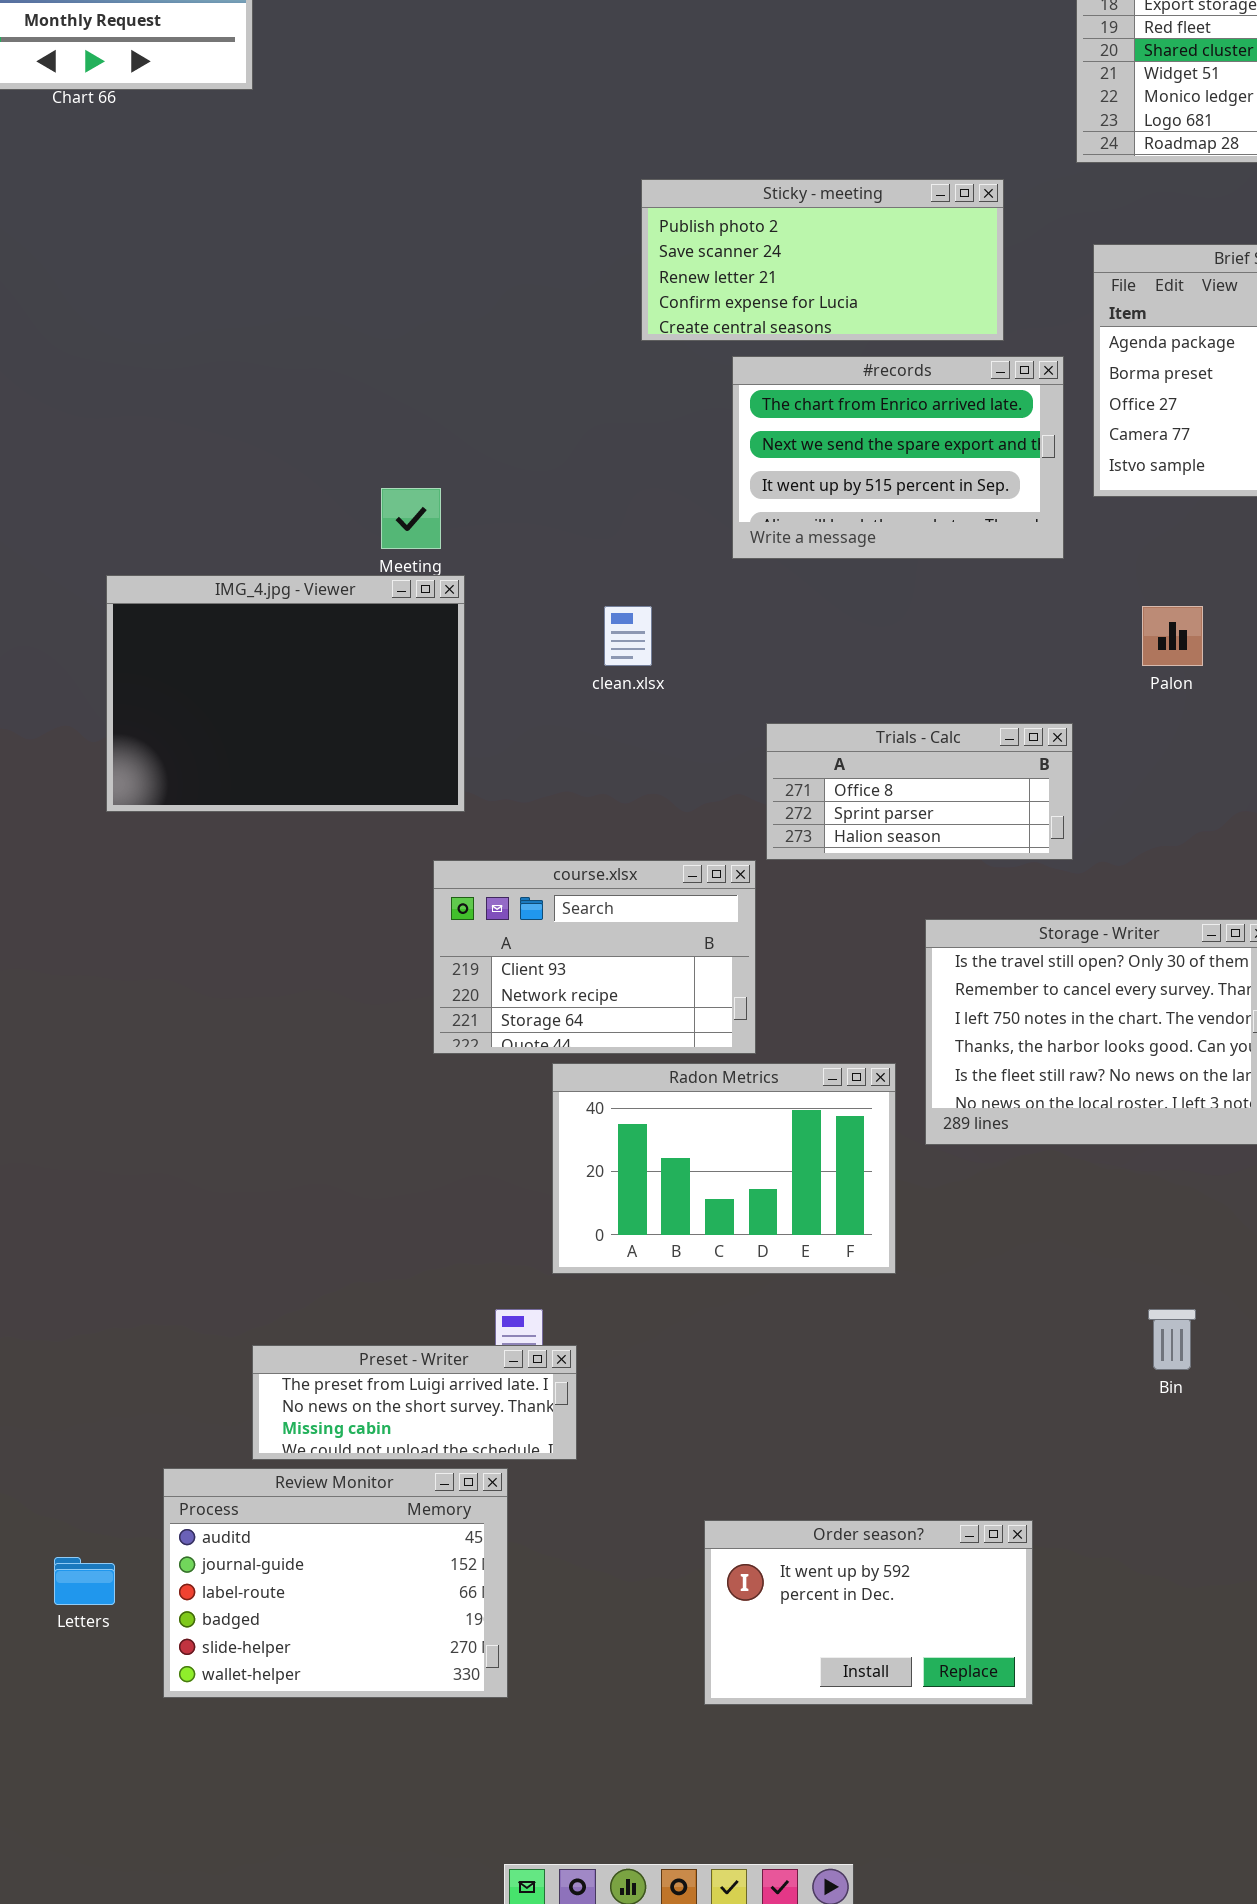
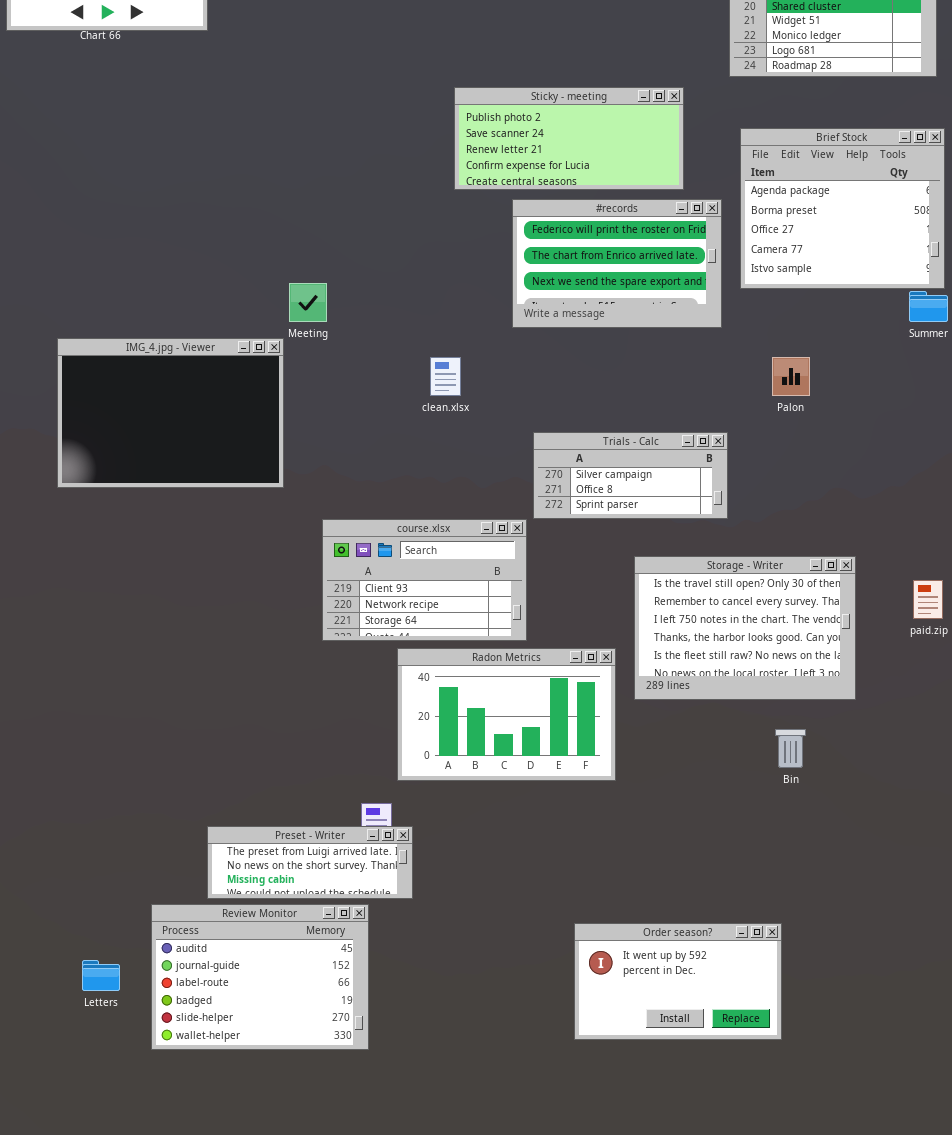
#records: [732,356,1064,559] -> [512,199,722,328], scrolled up 1 row
IMG_4.jpg - Viewer: [106,575,465,812] -> [57,338,284,488], moved
Trials - Calc: [766,723,1073,860] -> [533,432,728,519], scrolled up 1 row
Bin: [1148,1309,1196,1370] -> [775,729,806,768], moved
Order season?: [704,1520,1033,1705] -> [574,923,782,1040], moved

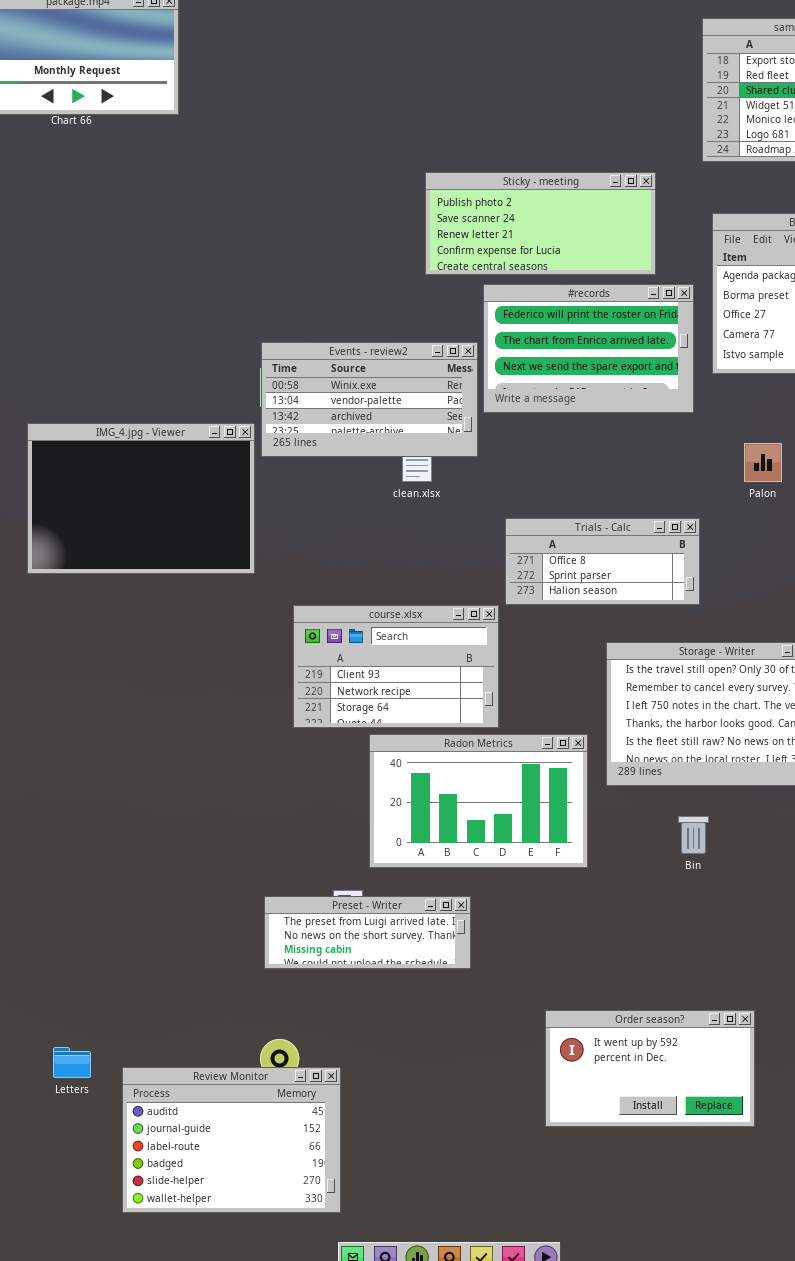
Events - review2: none -> [261,342,478,457], opened
Trials - Calc: [533,432,728,519] -> [505,518,700,605], scrolled down 1 row
Bin: [775,729,806,768] -> [678,816,709,854], moved
Preset - Writer: [207,826,413,899] -> [264,896,471,969], moved
Review Monitor: [151,904,369,1050] -> [122,1067,341,1213], moved

